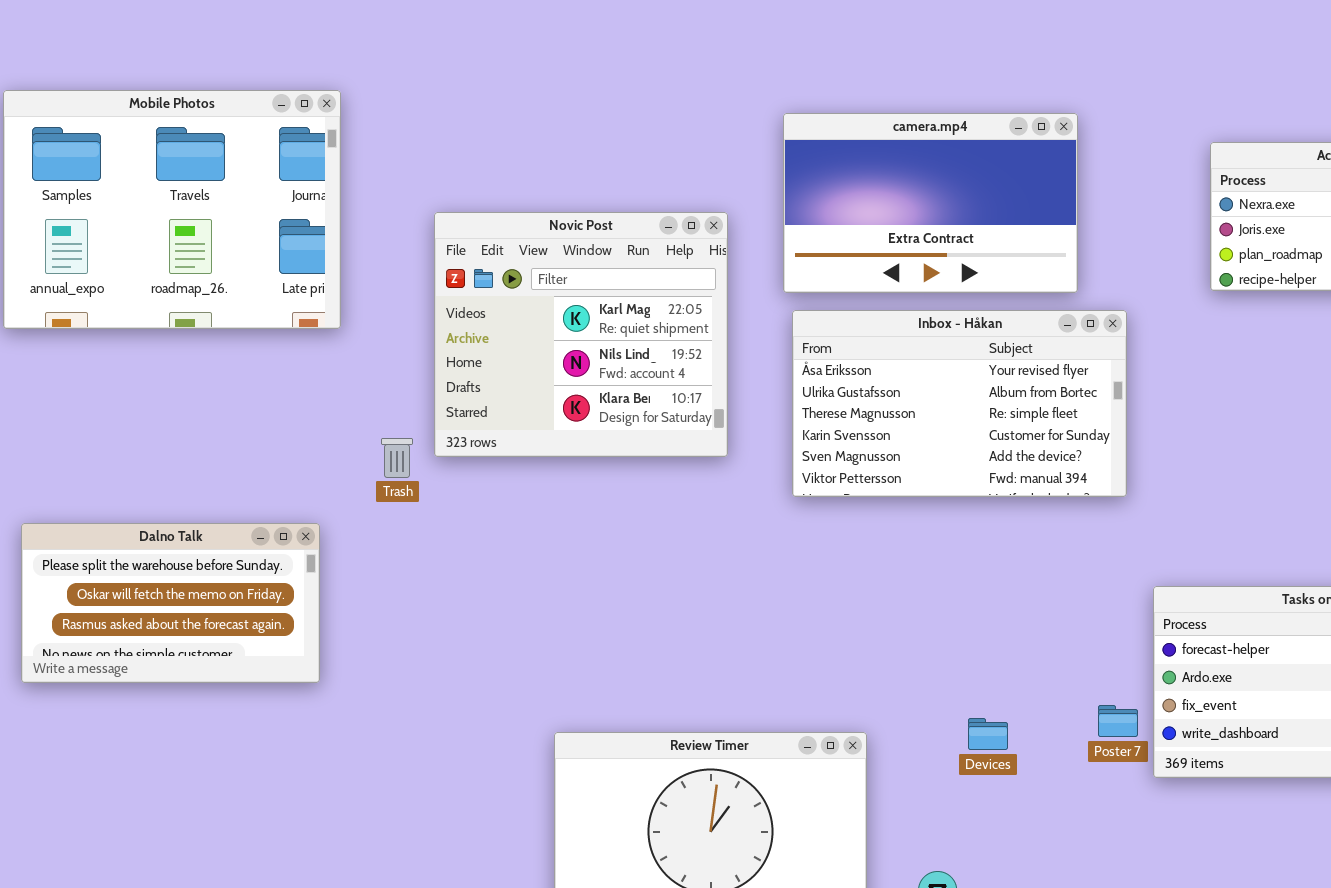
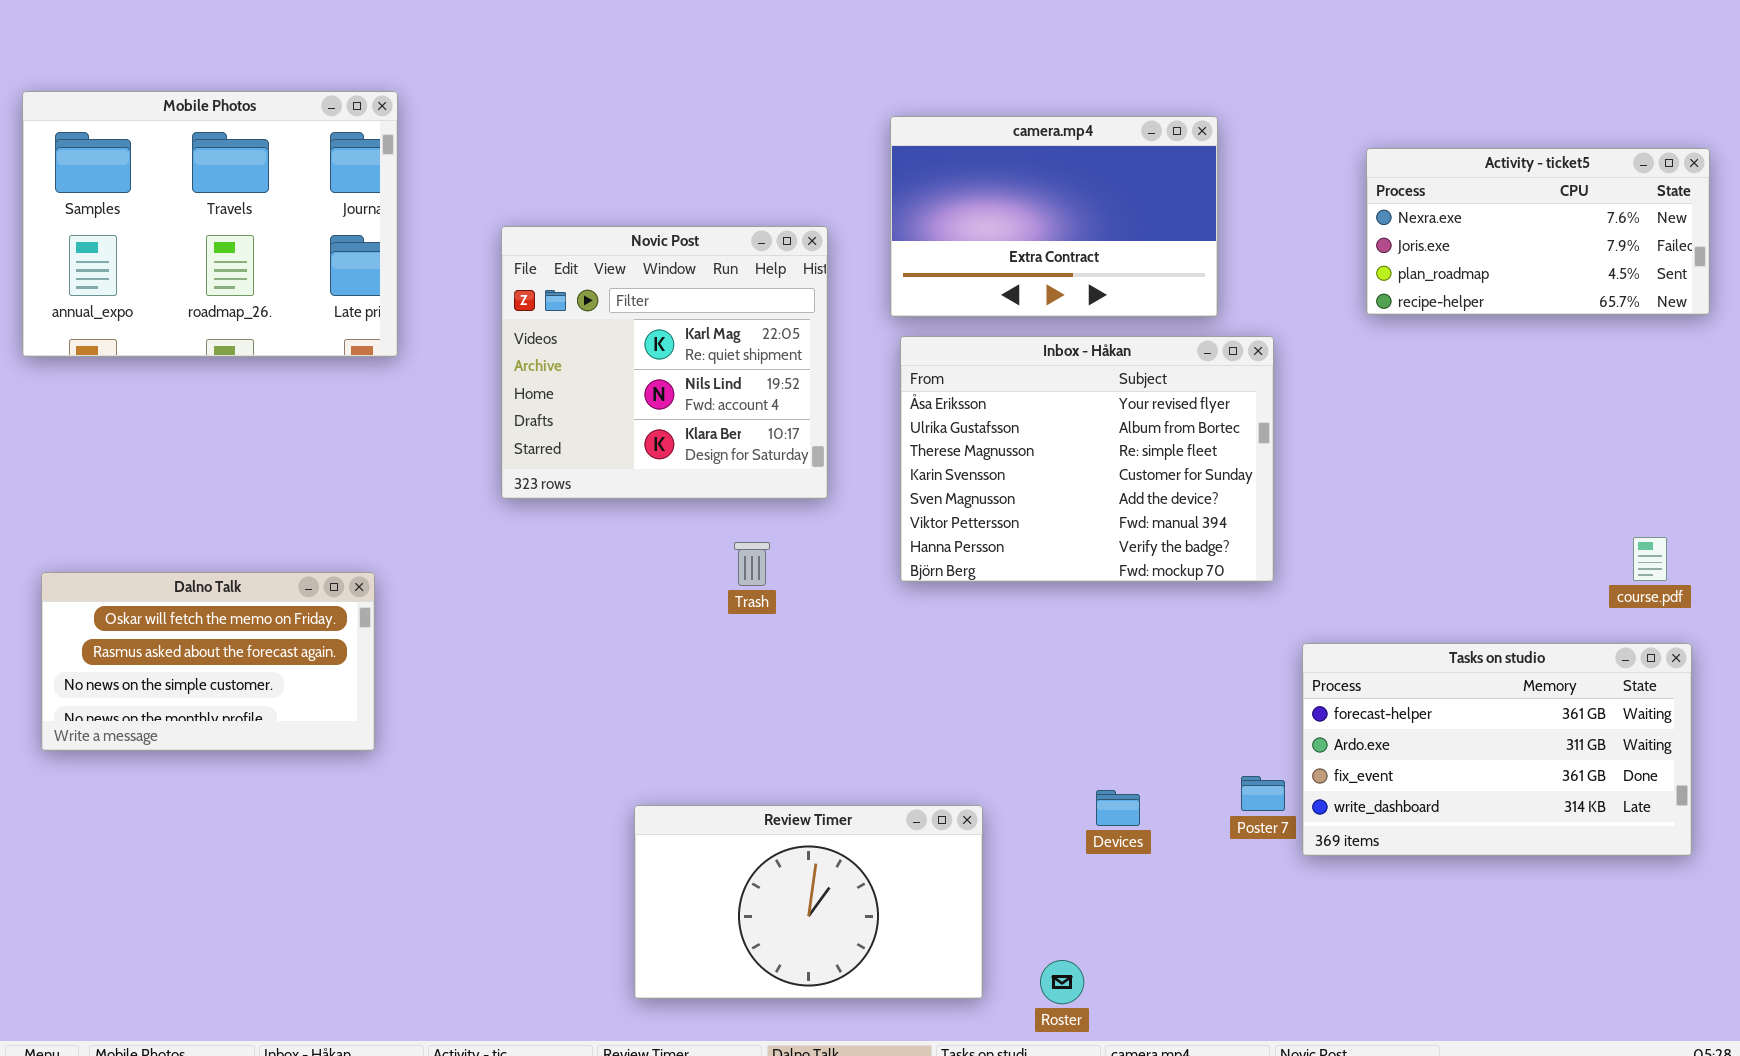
Inbox - Håkan: [792,310,1127,497] -> [900,336,1274,582], resized
Trash: [381,438,413,478] -> [734,542,770,586], moved
Dalno Talk: [21,523,320,683] -> [41,572,375,751], scrolled down 1 row

